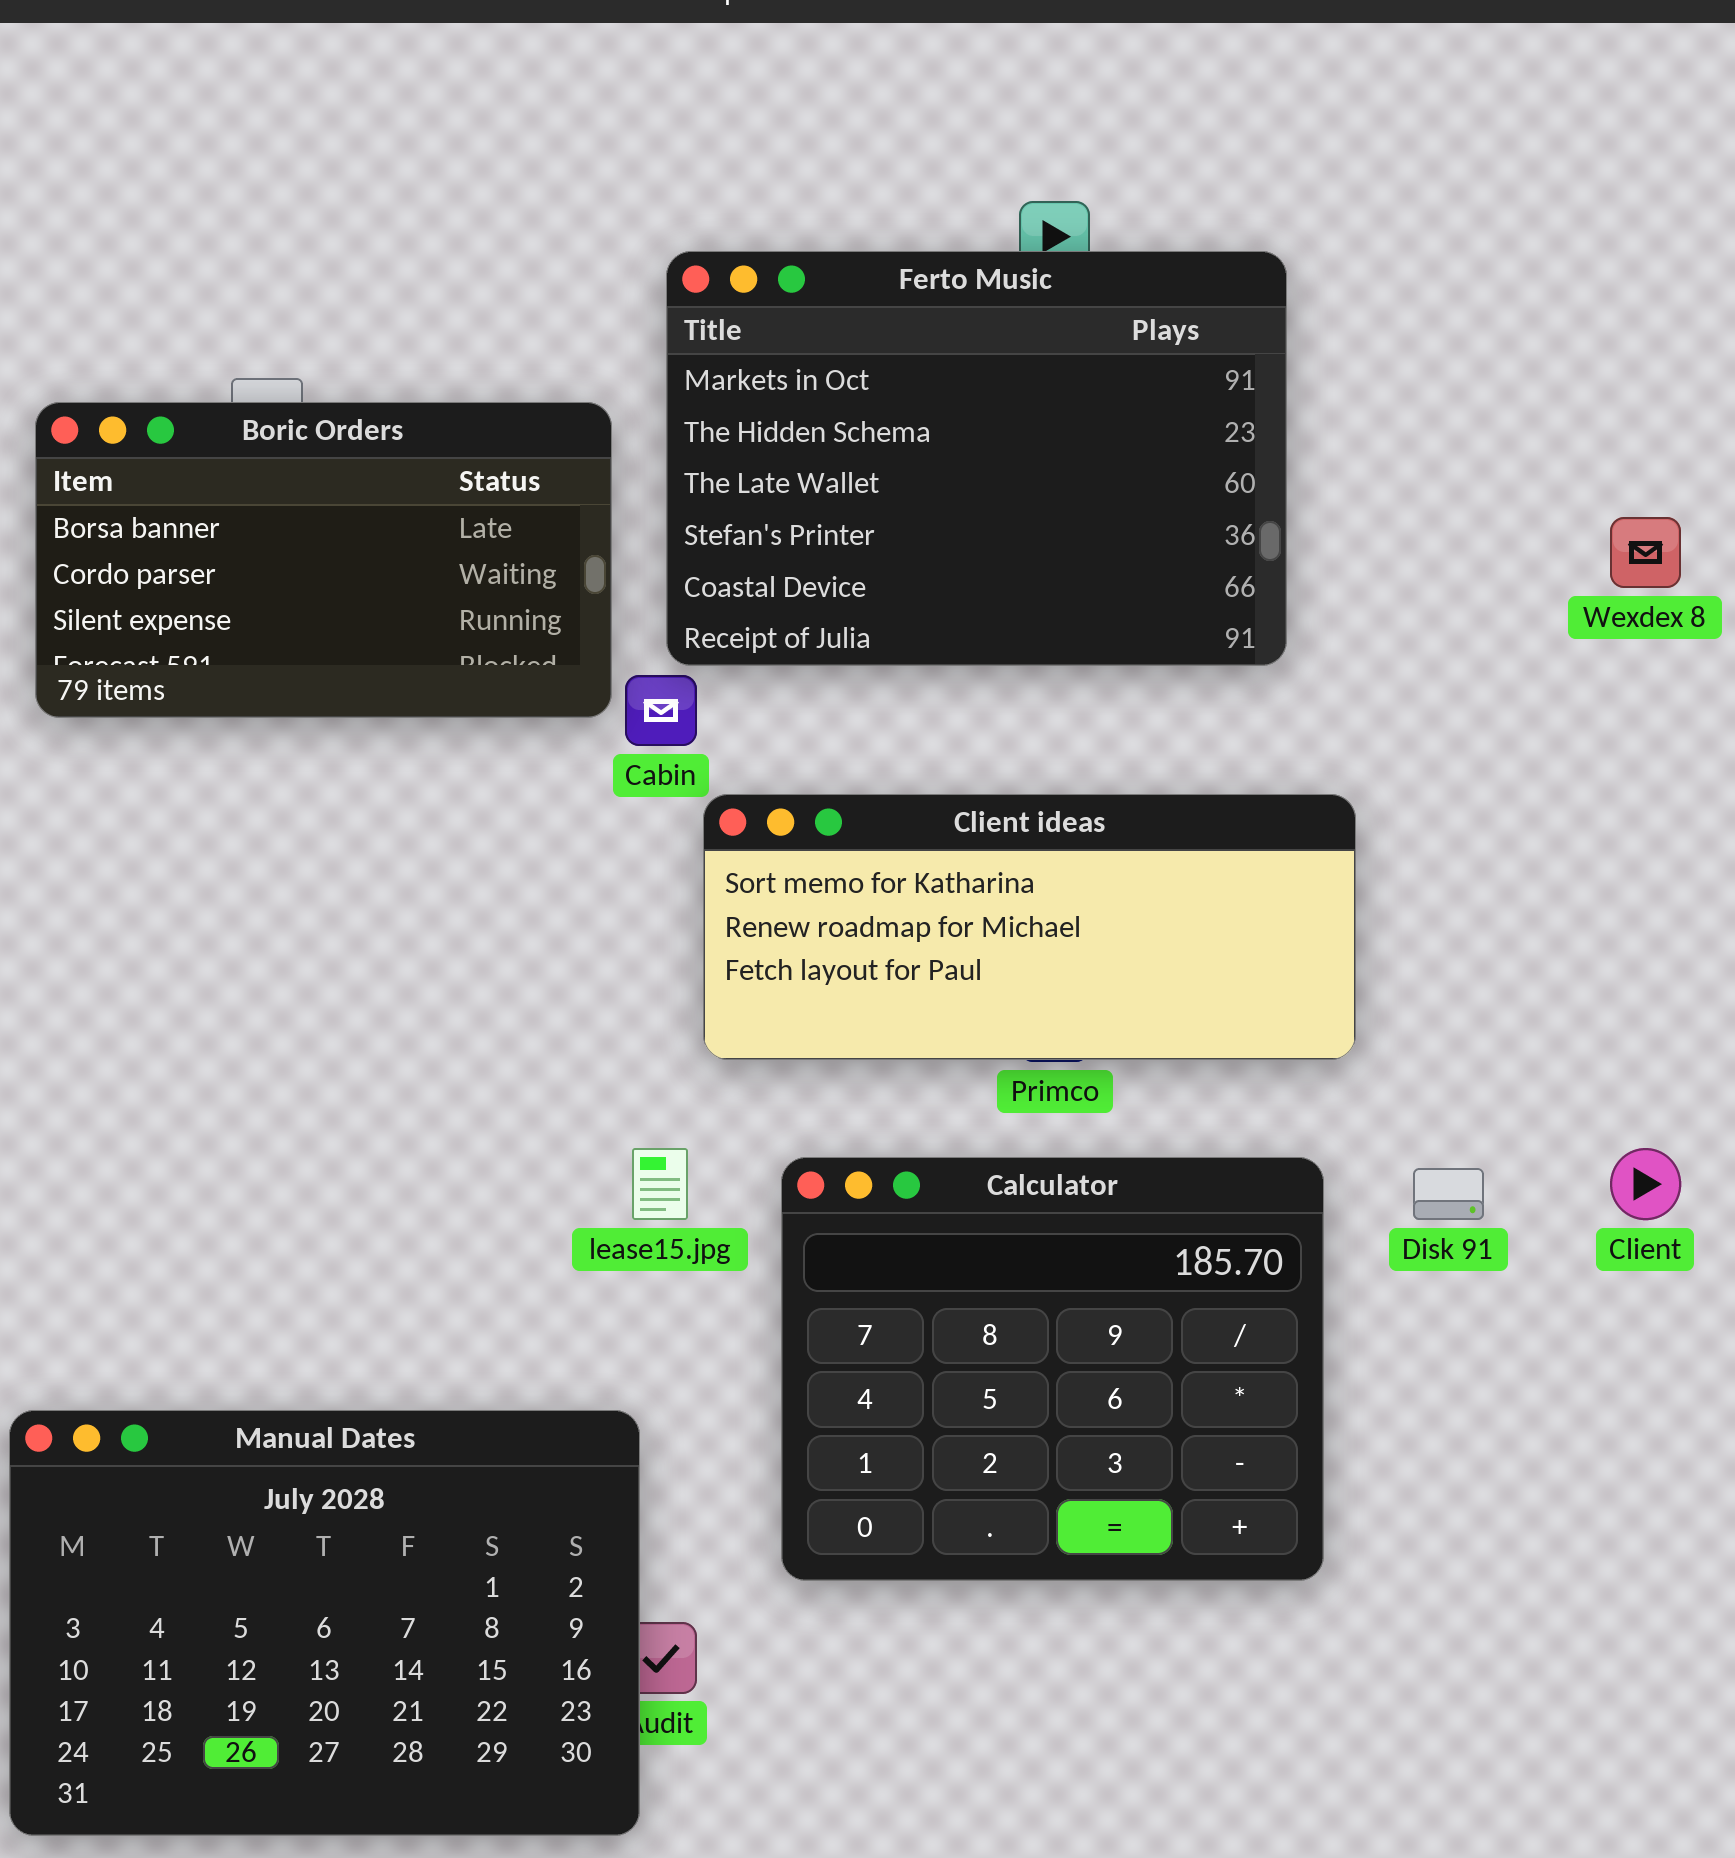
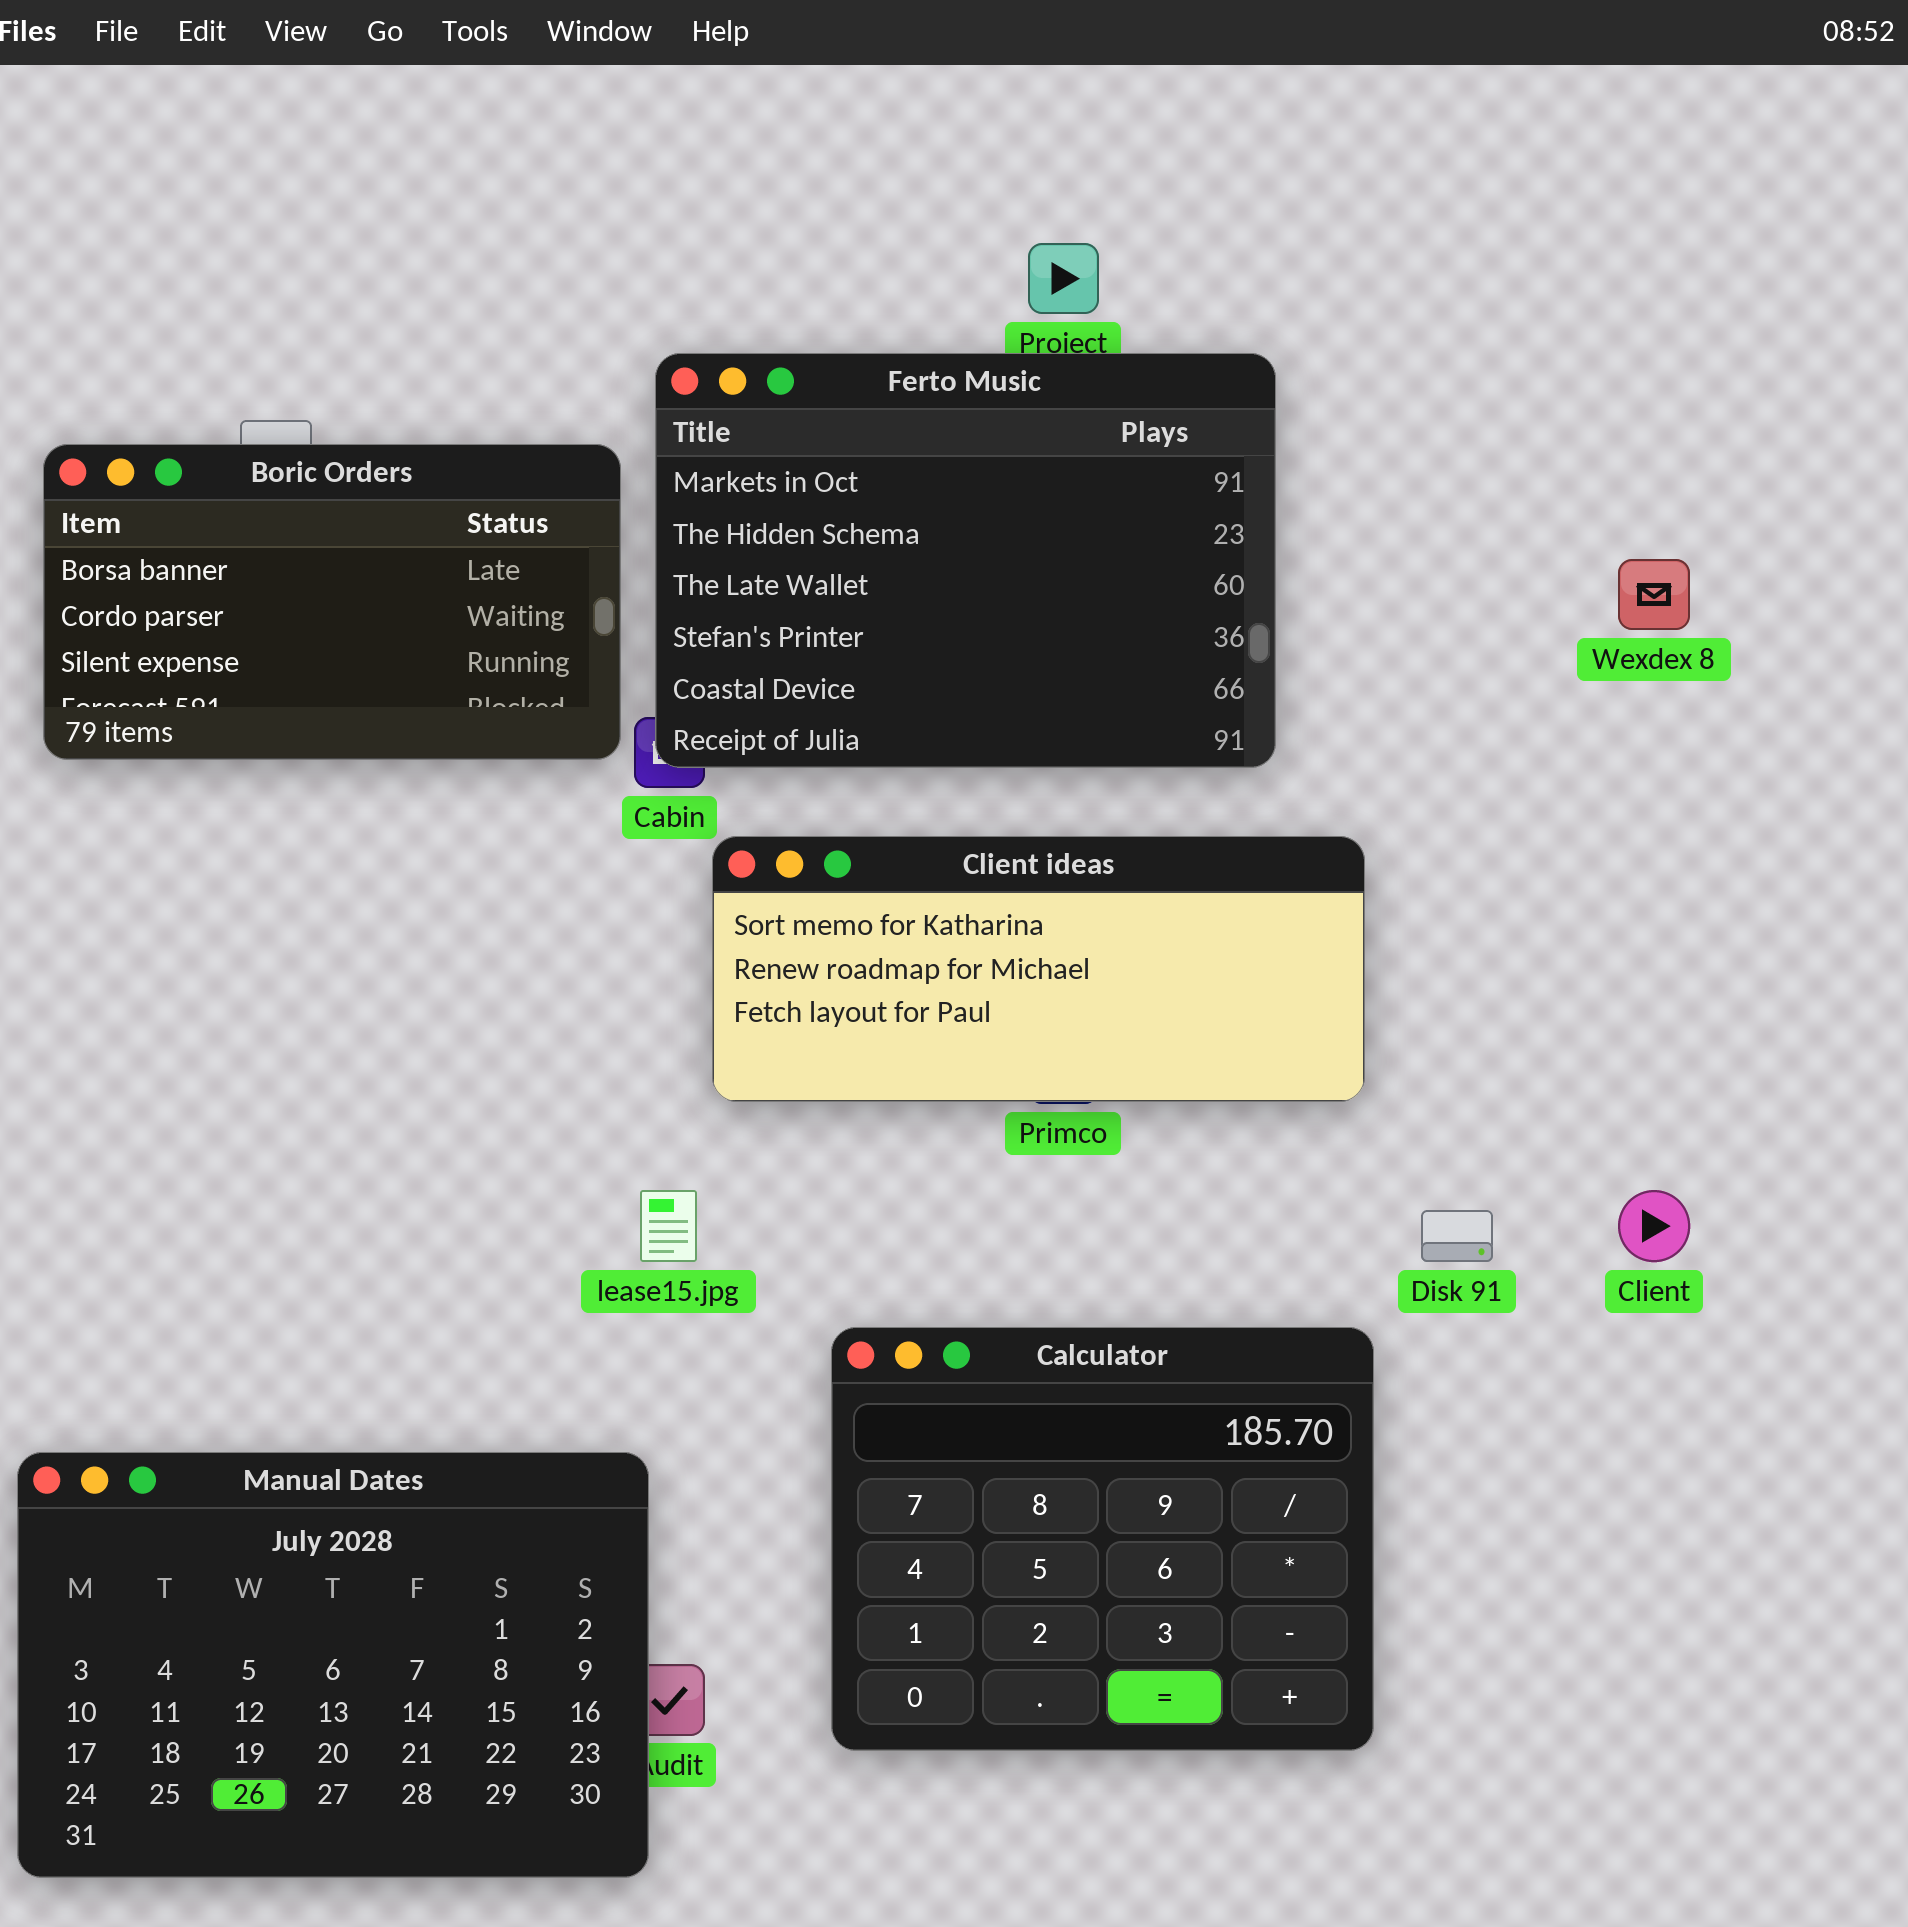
Ferto Music: [666,251,1287,666] -> [655,353,1276,768], moved
Calculator: [781,1157,1324,1581] -> [831,1327,1374,1751], moved

